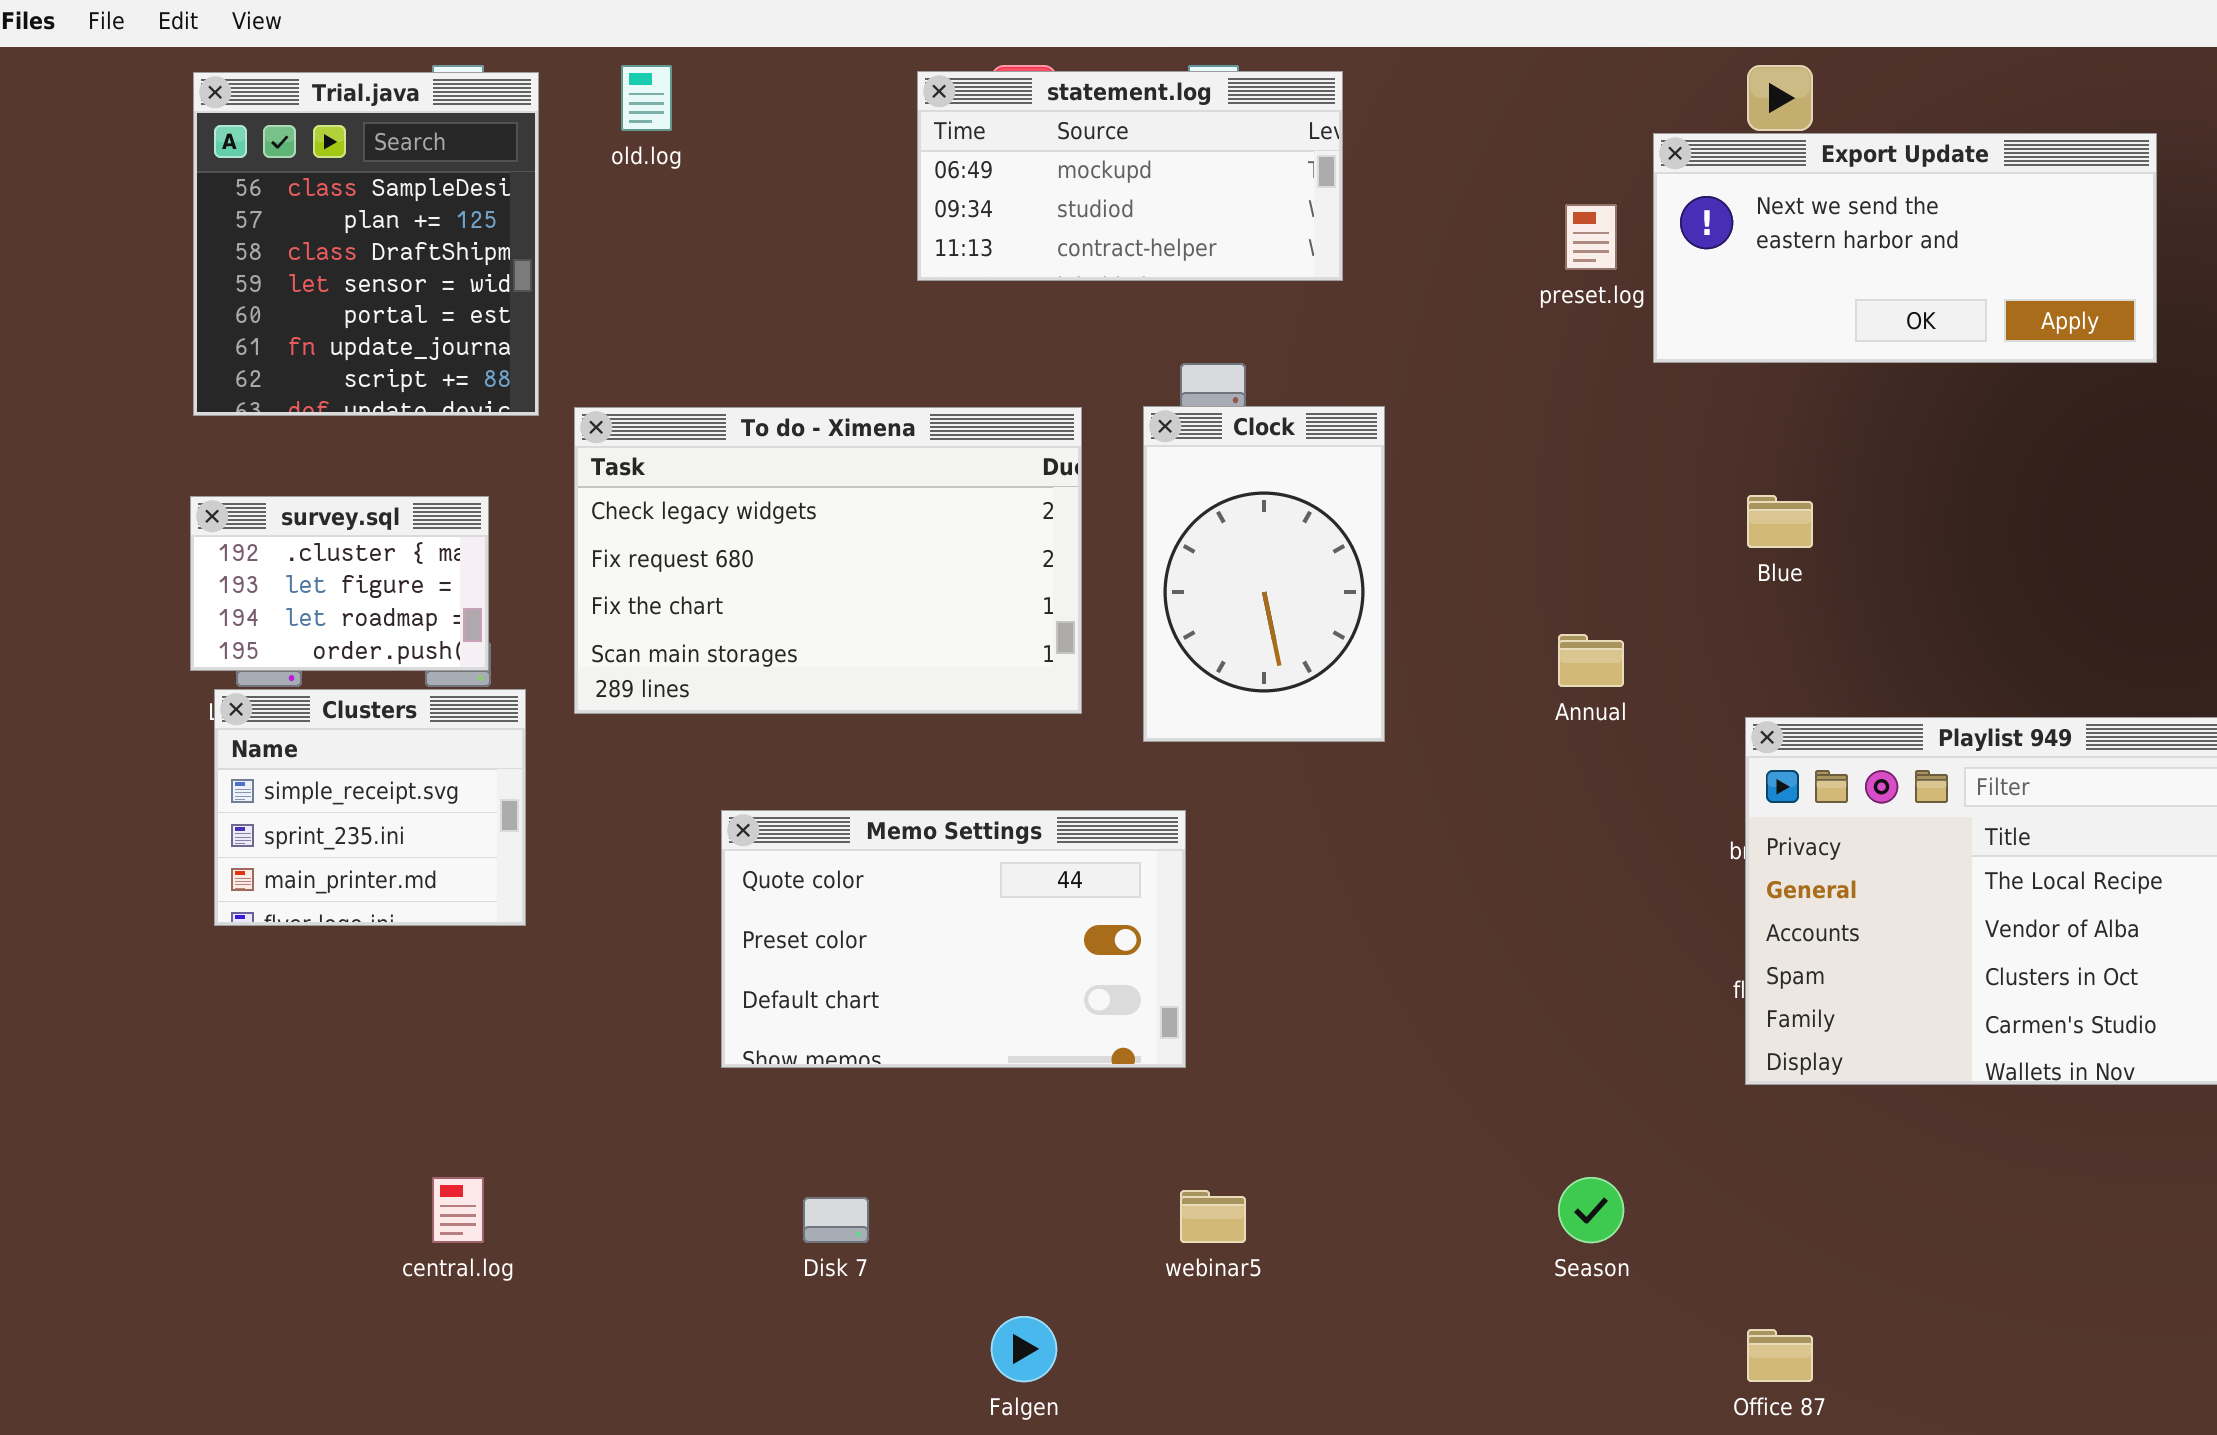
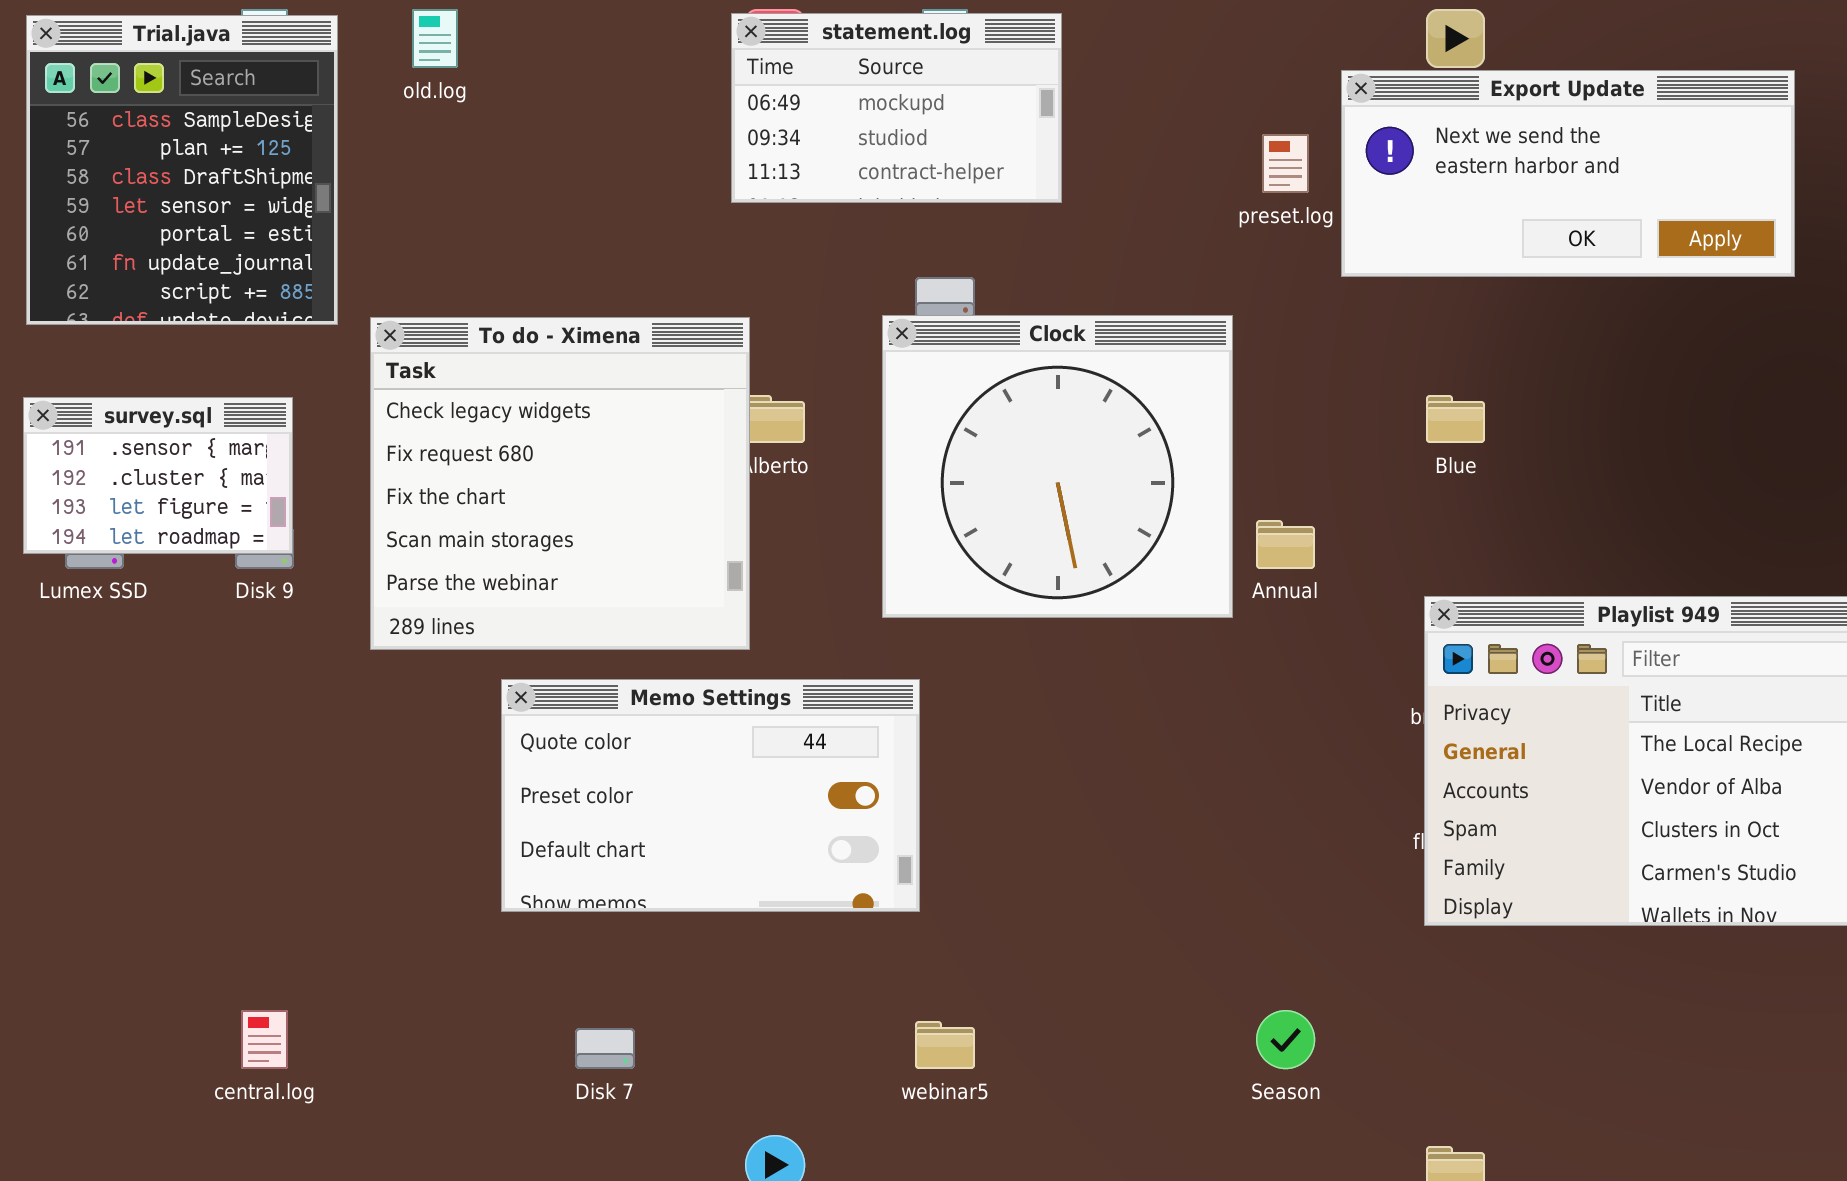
statement.log: [917,71,1343,281] -> [731,13,1062,203], resized
Clock: [1143,406,1385,742] -> [882,315,1233,618], resized
To do - Ximena: [574,407,1082,714] -> [370,317,750,650], resized
survey.sql: [190,496,489,671] -> [23,397,293,554], scrolled up 1 row
Clusters: [214,689,526,926] -> none, closed

